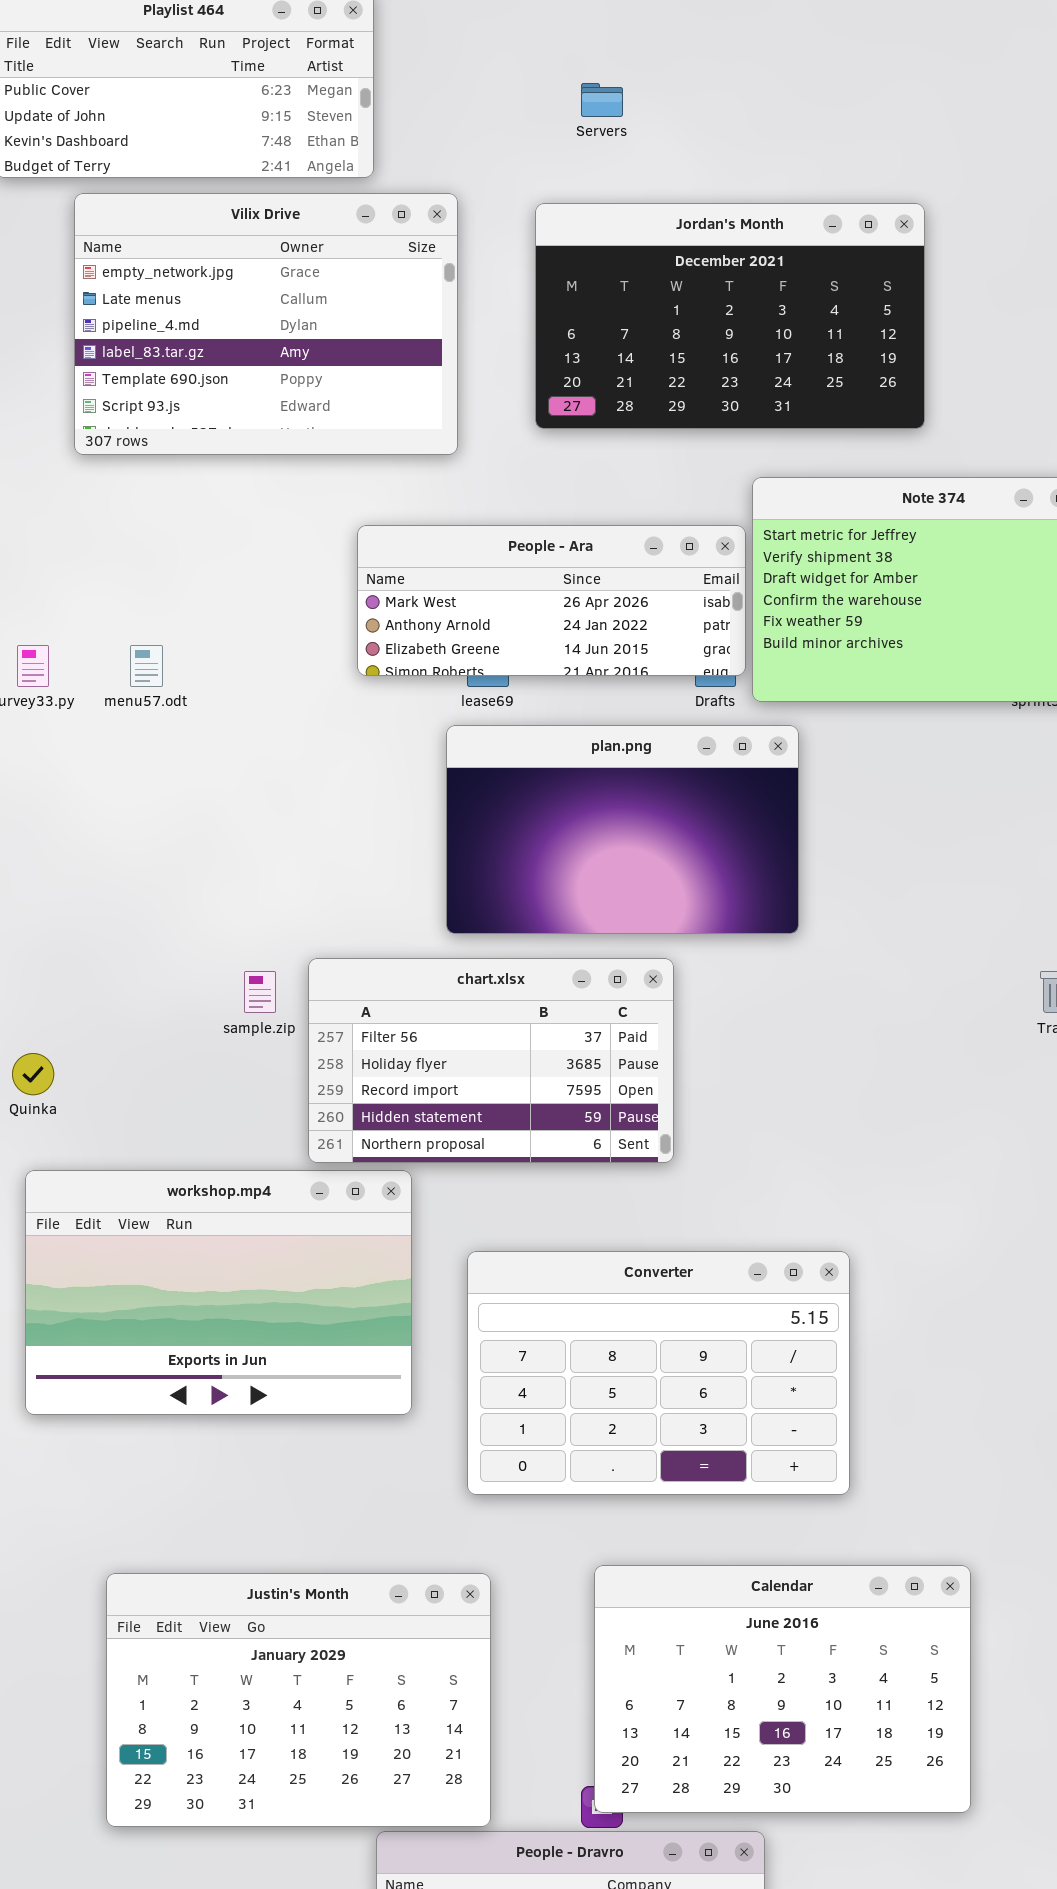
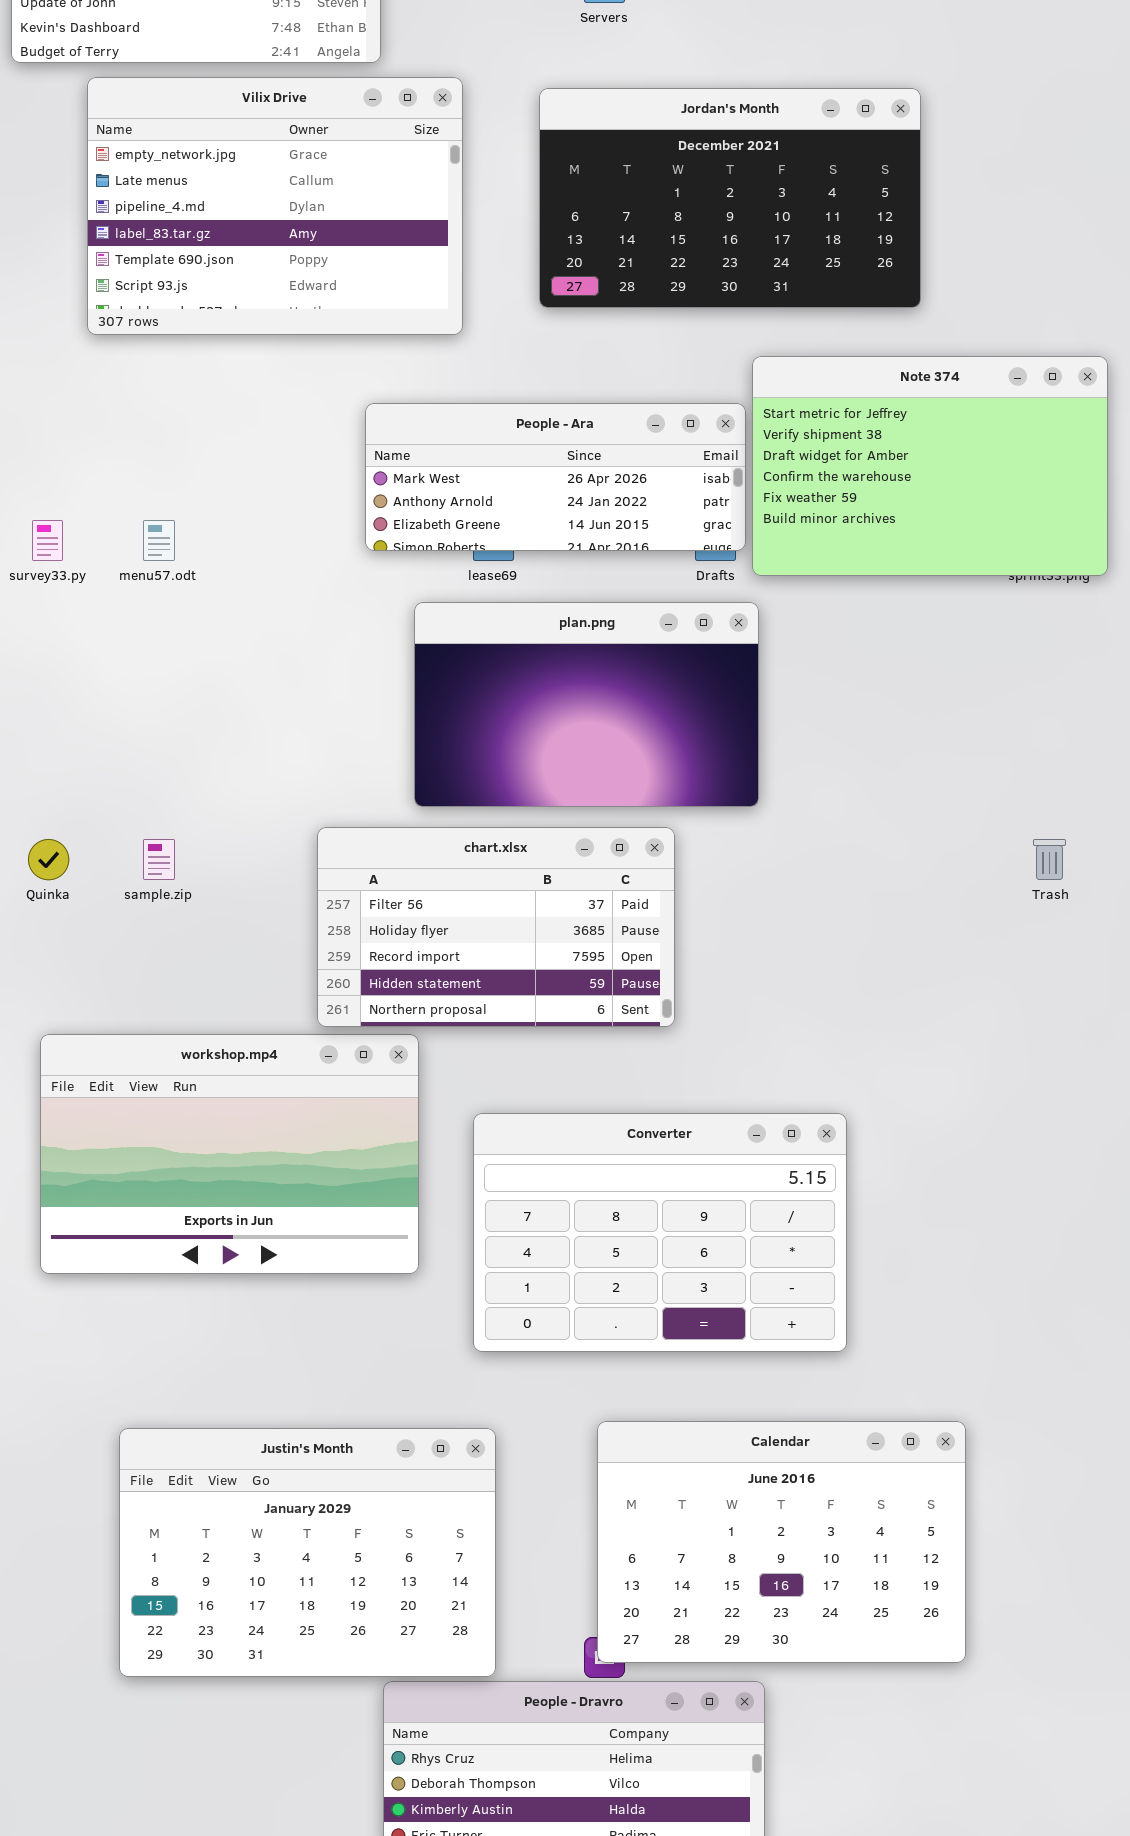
plan.png: [446,725,799,934] -> [414,602,759,807], moved
sample.zip: [244,971,276,1013] -> [143,839,175,880], moved
Quinka: [12,1053,54,1095] -> [28,839,69,880], moved

